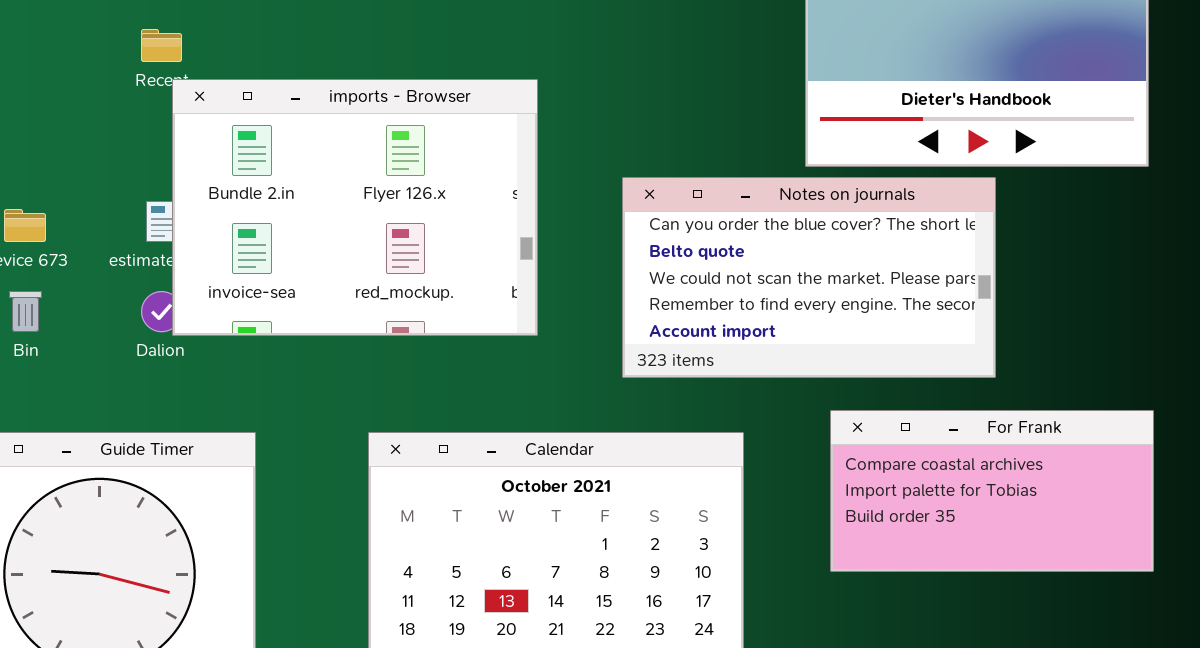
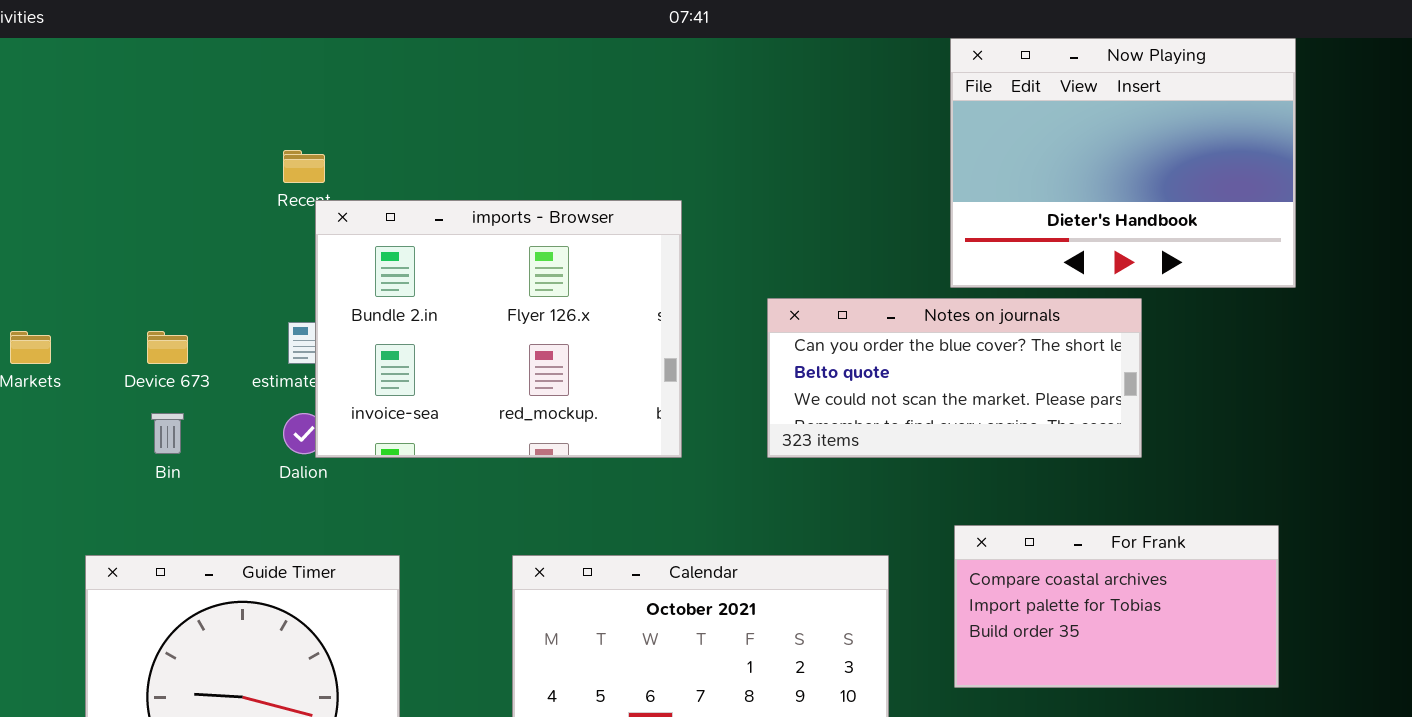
Notes on journals: [622,177,996,378] -> [767,298,1142,458], resized
For Frank: [830,410,1154,572] -> [954,525,1279,688], moved

